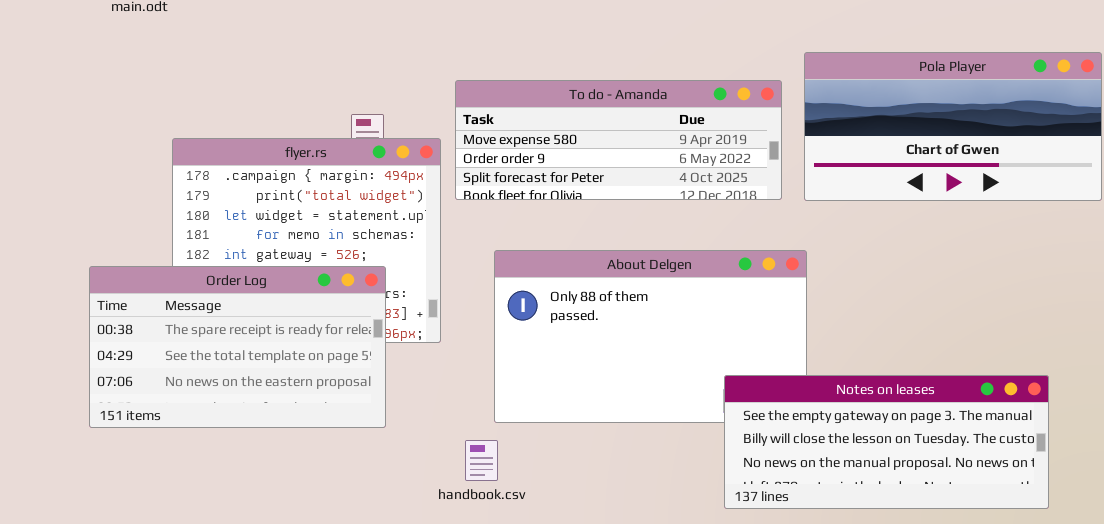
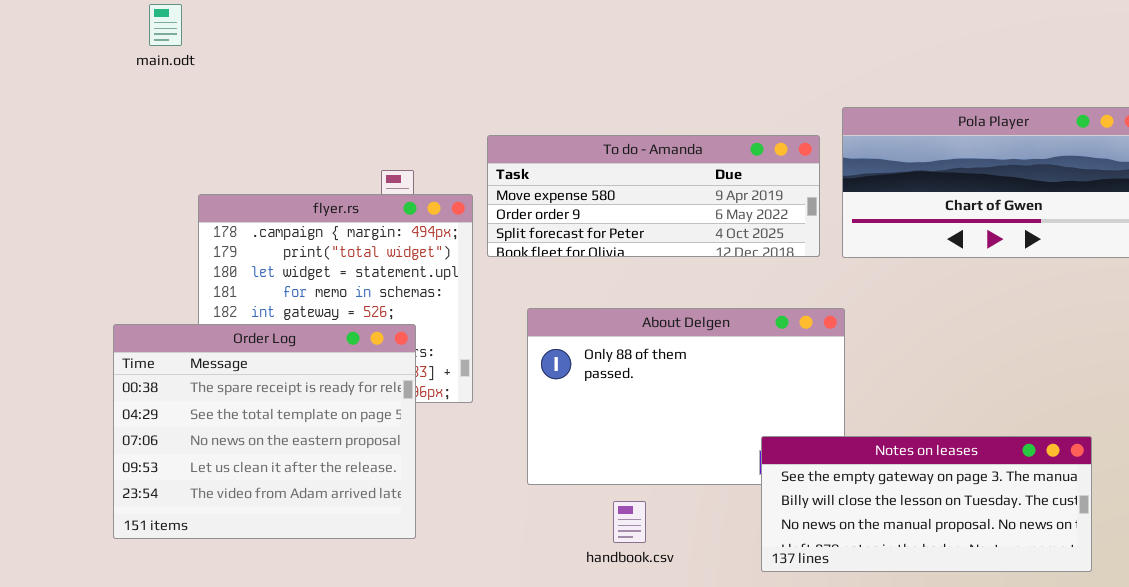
Order Log: [89,266,386,428] -> [113,324,416,539], resized
handbook.csv: [465,440,498,481] -> [613,501,646,543], moved

